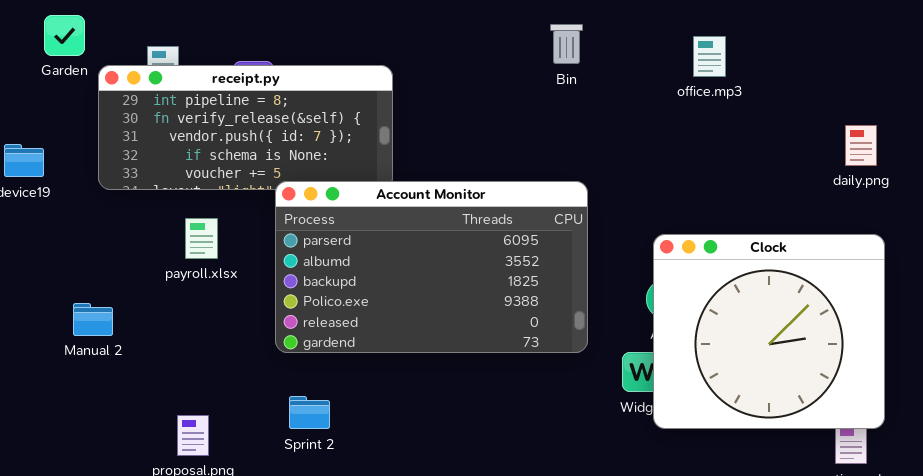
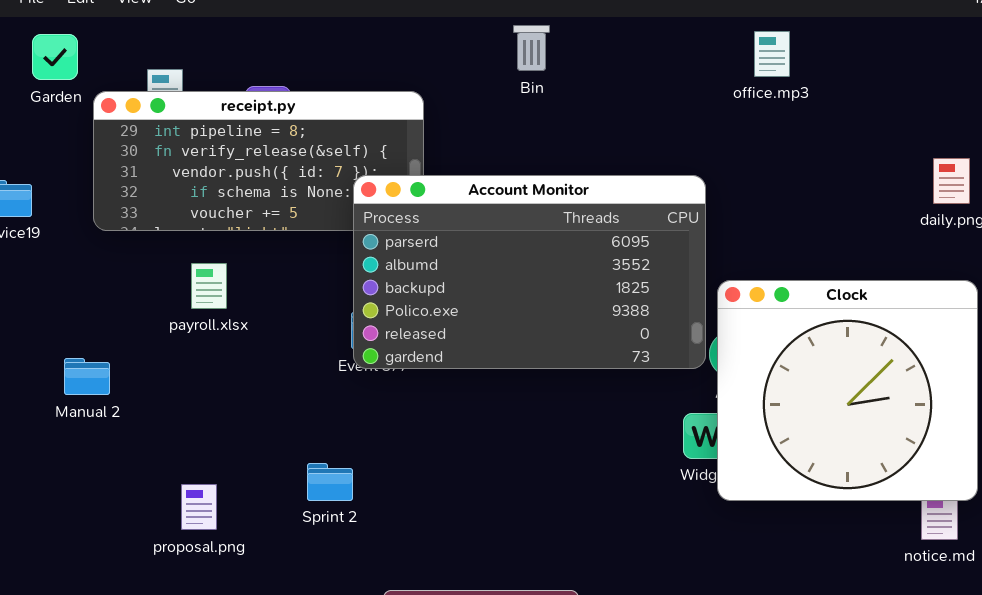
Bin: [550,24,583,64] -> [513,25,550,71], moved
office.mp3: [693,36,726,77] -> [754,31,790,77], moved
Account Monitor: [275,181,588,353] -> [353,175,706,369], moved

